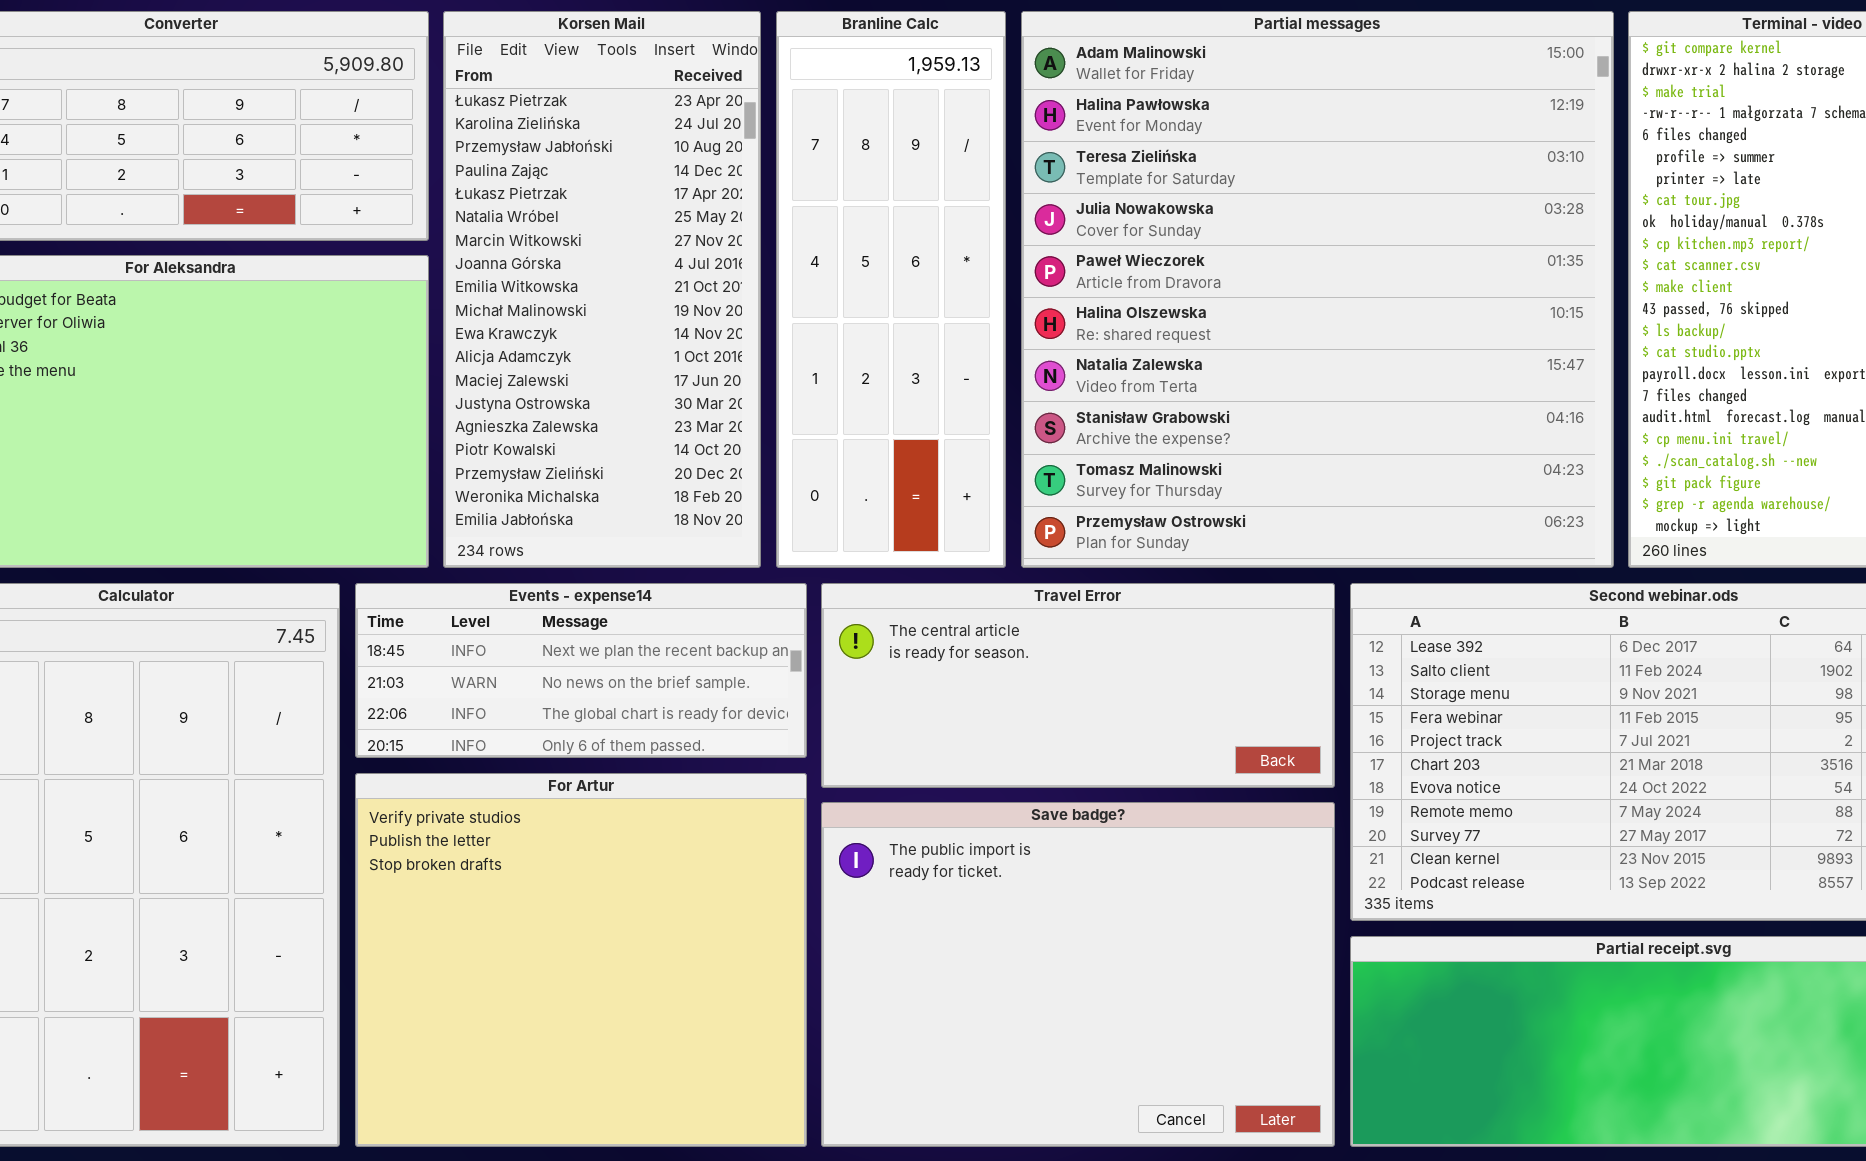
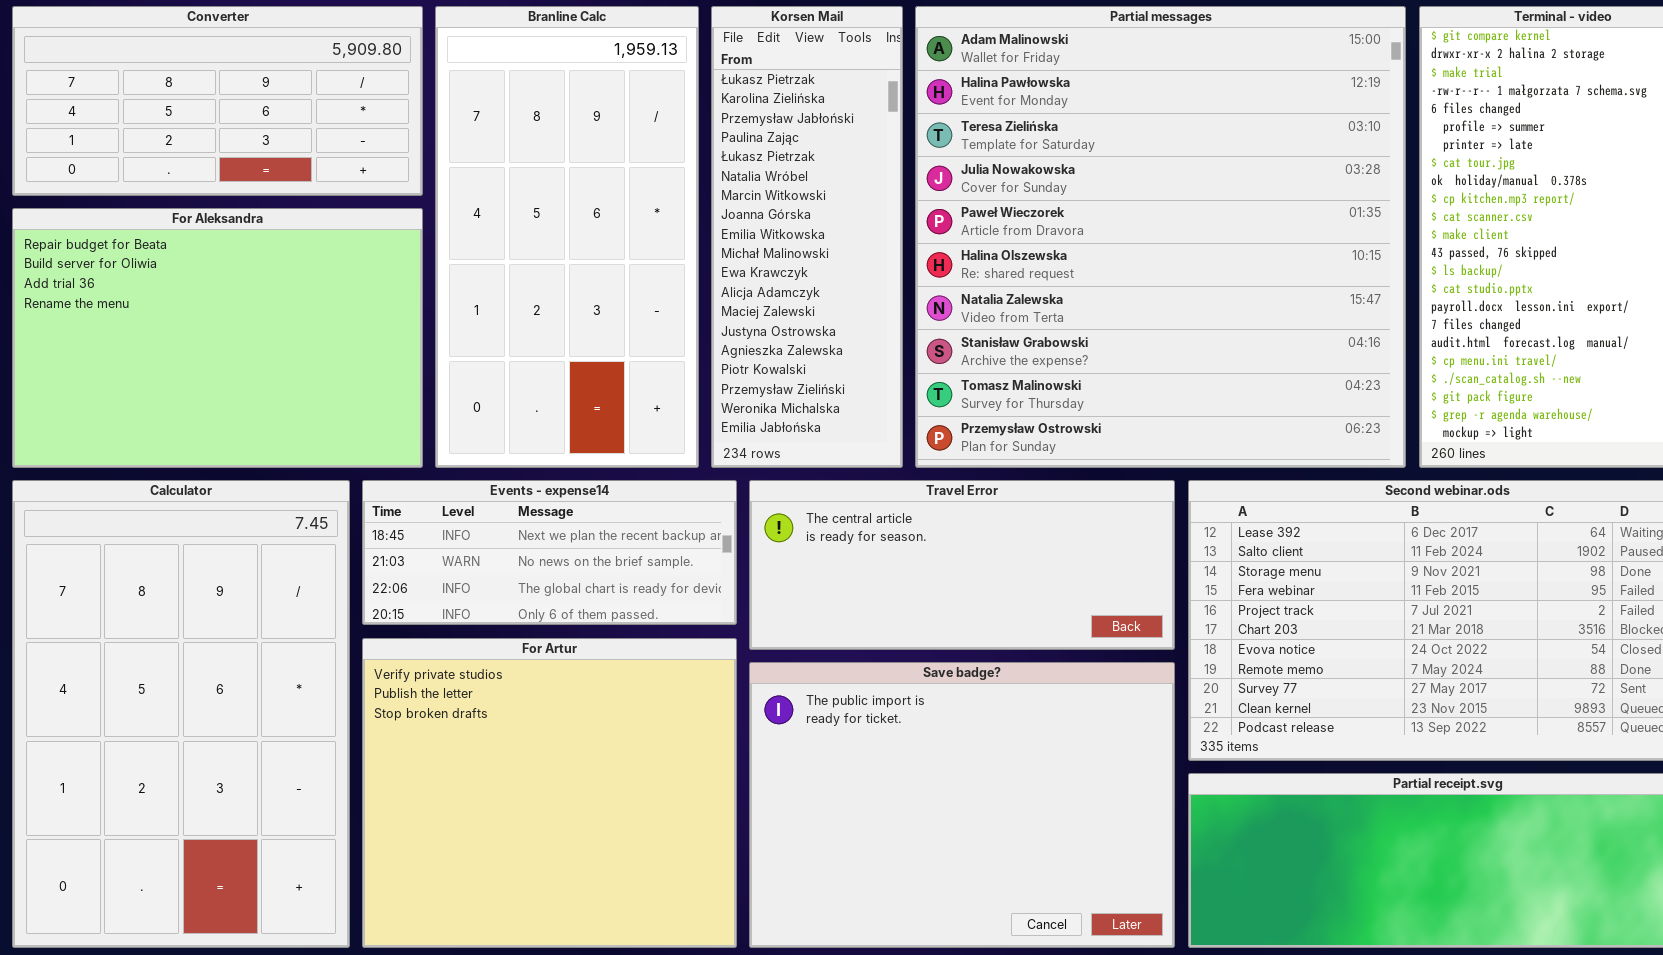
Korsen Mail: [443,11,761,568] -> [711,6,903,468], moved, resized
Branline Calc: [776,11,1006,568] -> [435,6,699,468], moved, resized

